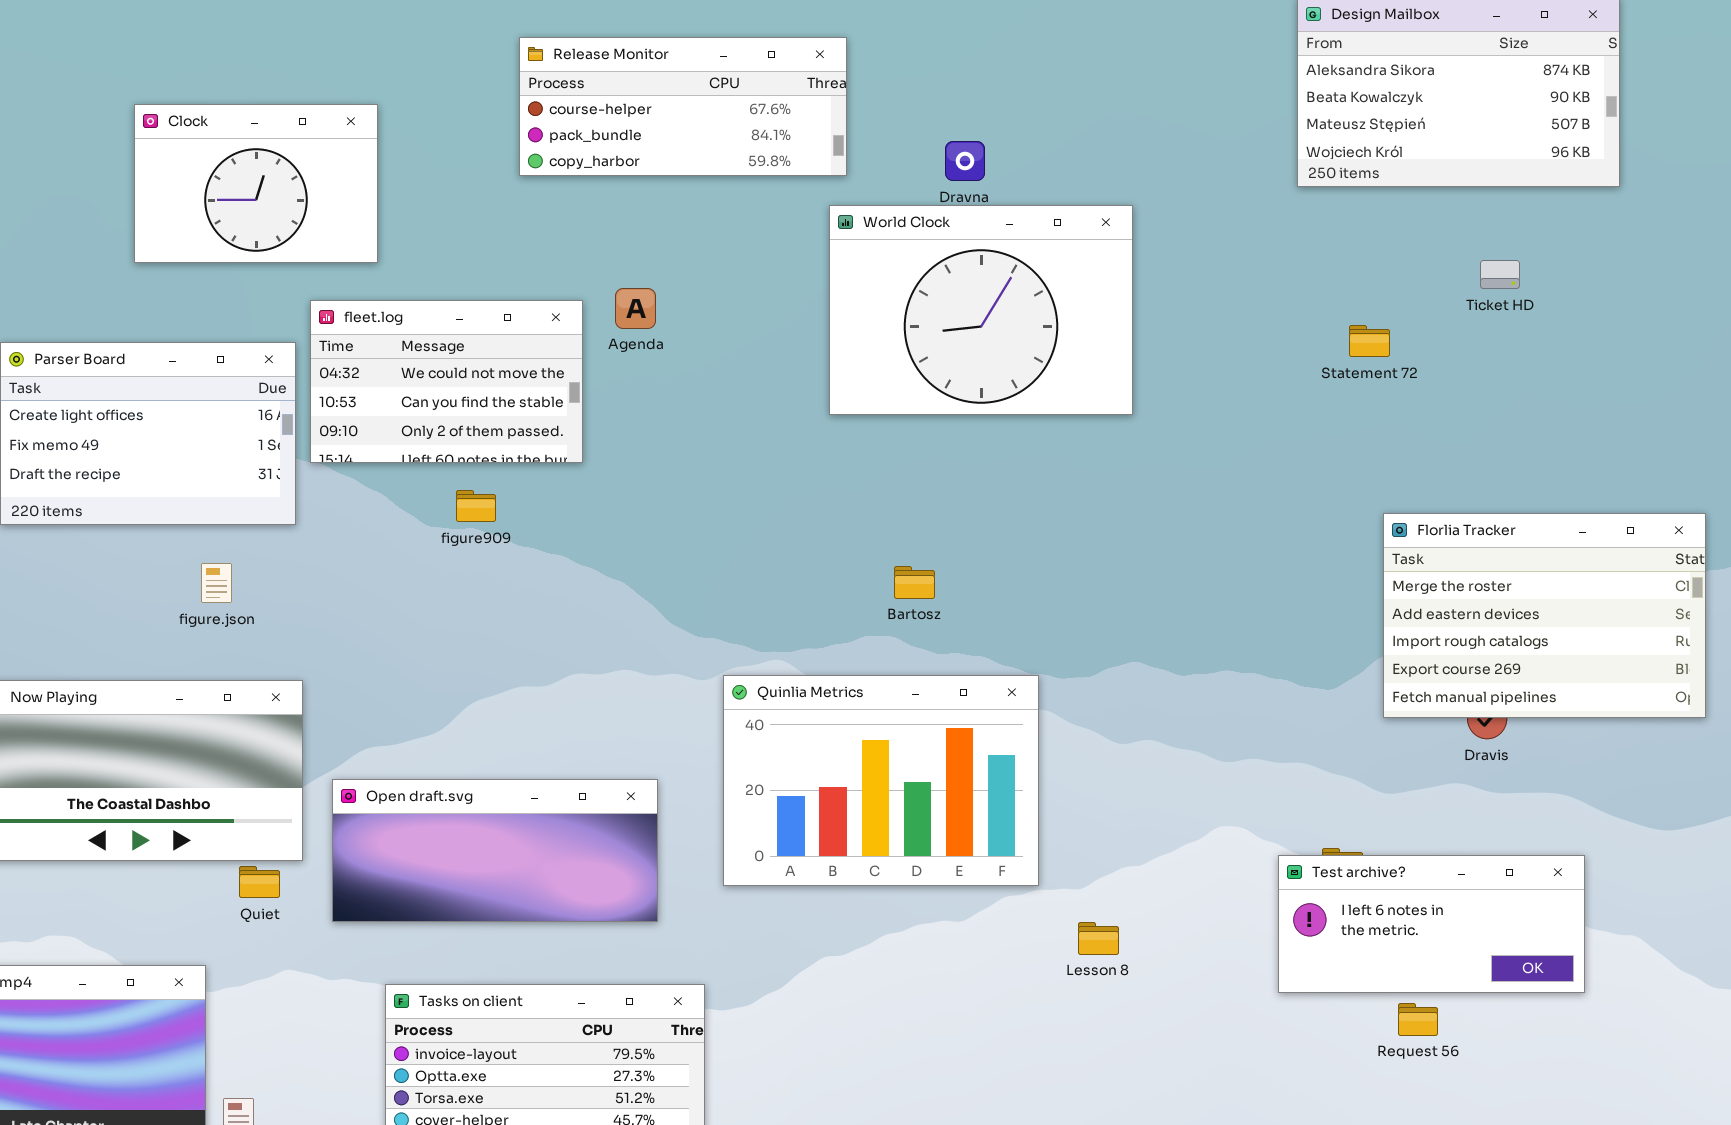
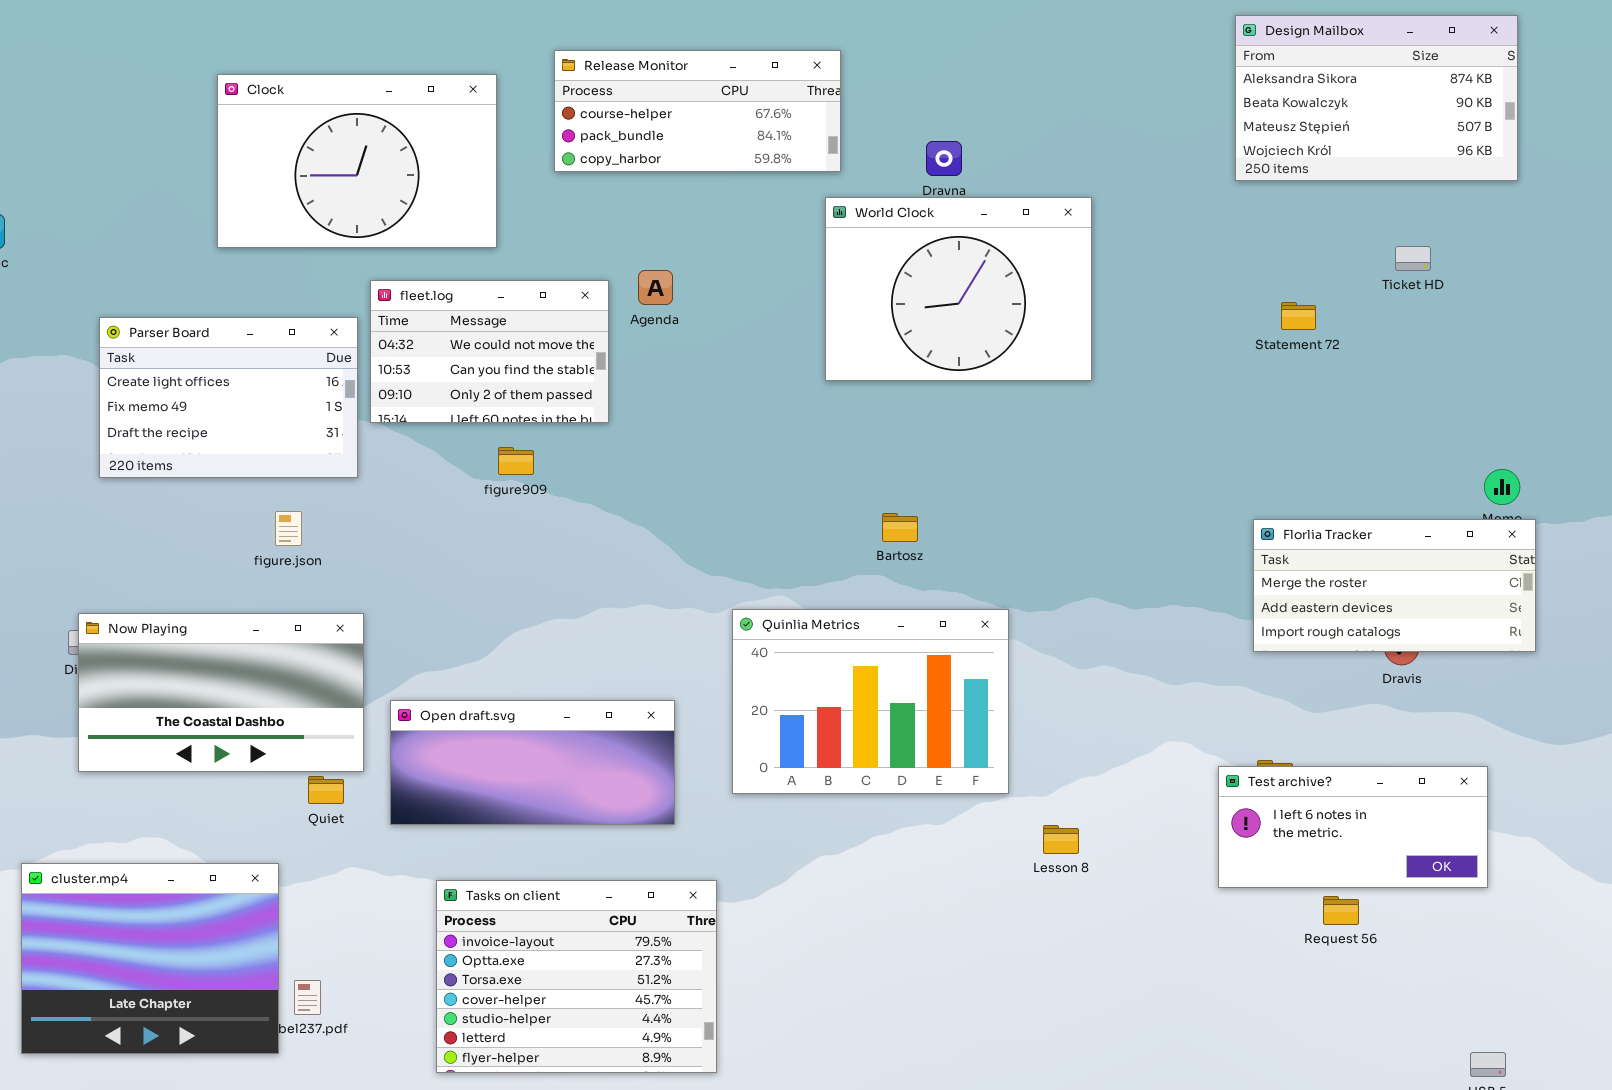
Clock: [134,104,378,263] -> [217,74,497,248], resized
Florlia Tracker: [1383,513,1706,718] -> [1253,519,1536,652], moved, resized

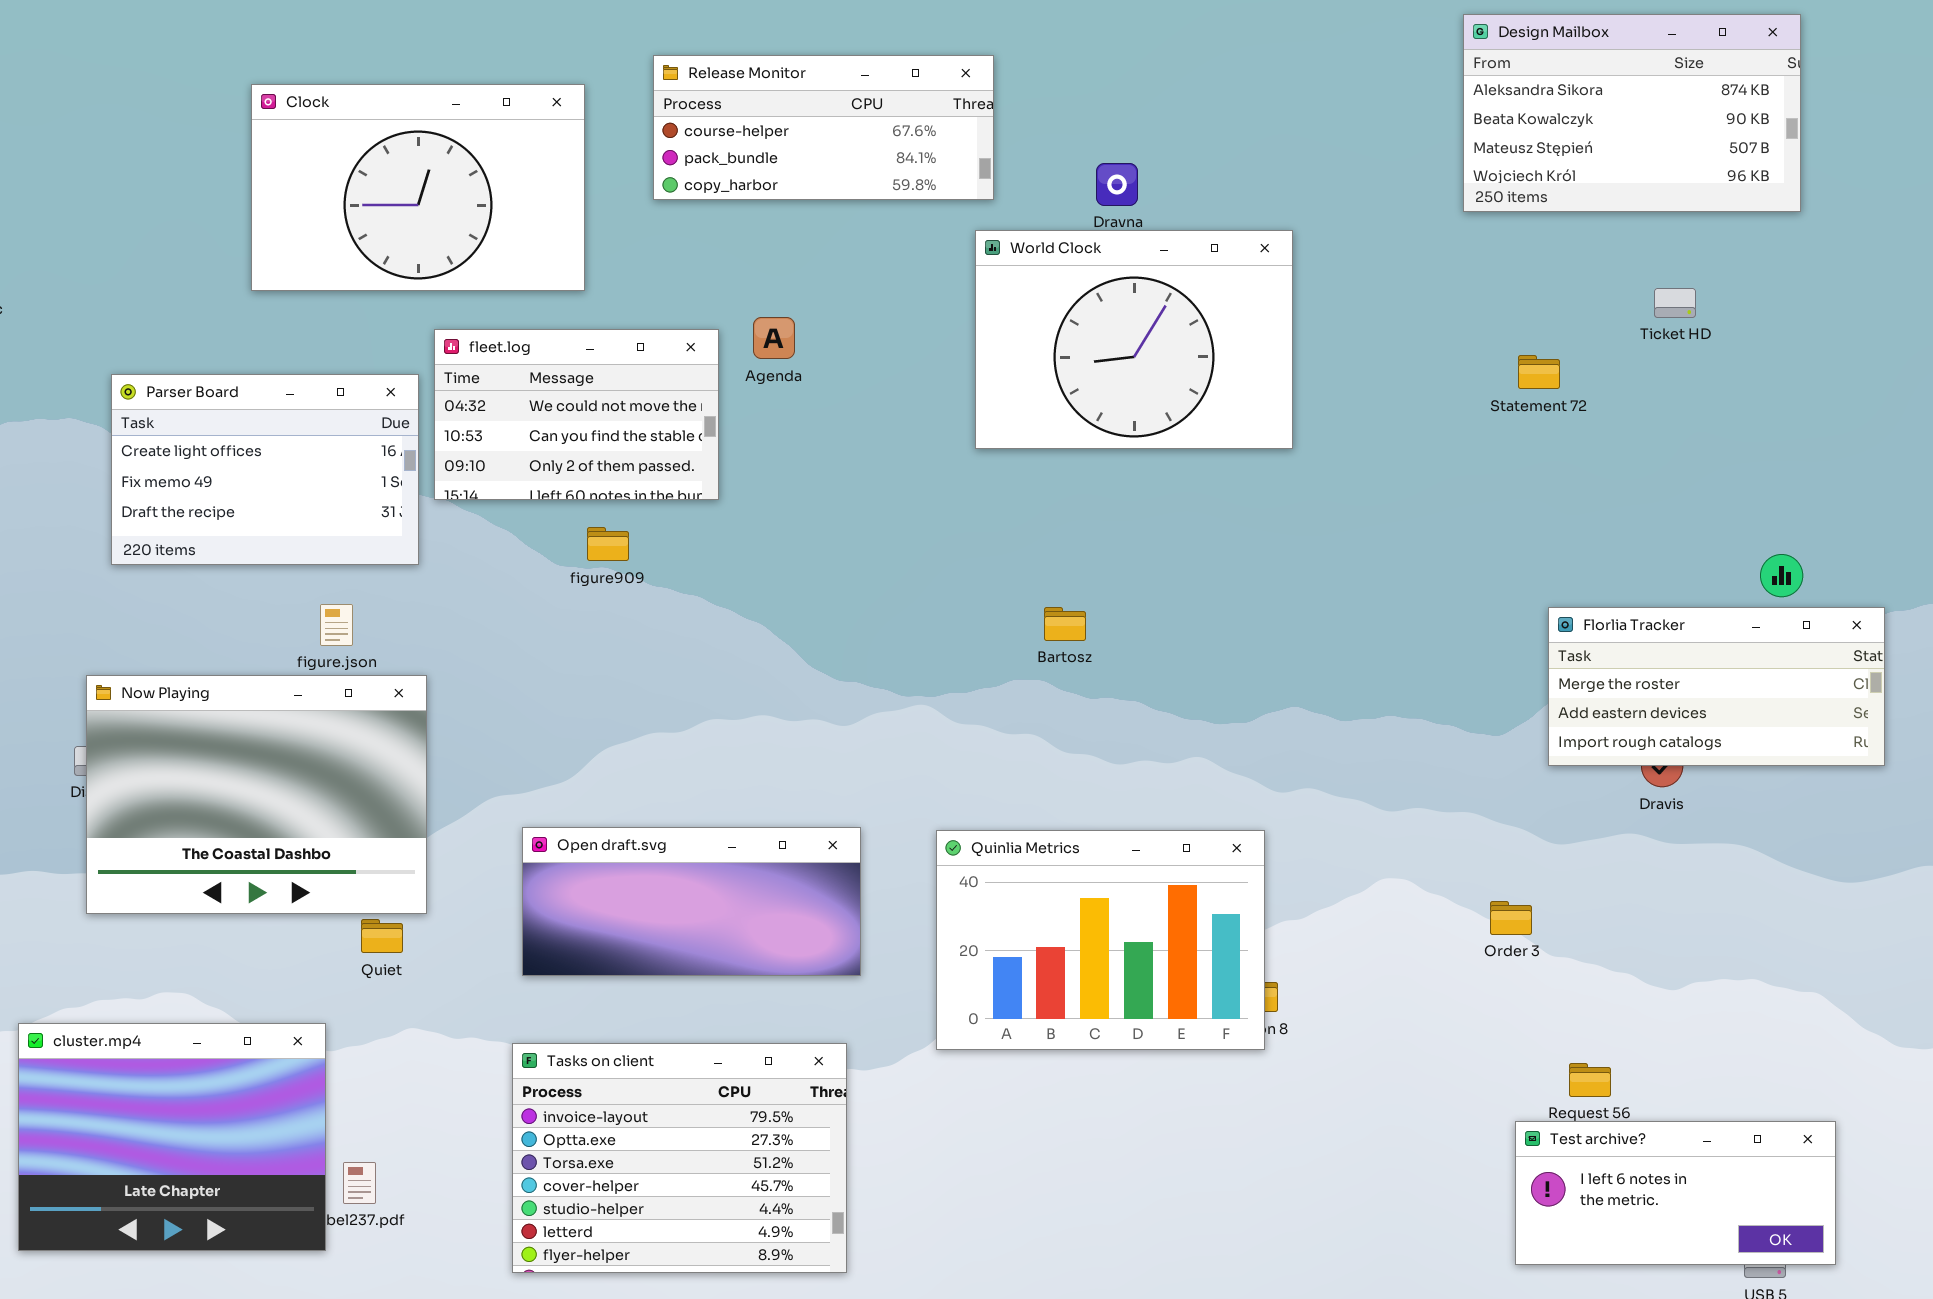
Florlia Tracker: [1253,519,1536,652] -> [1548,607,1885,766], moved
Quinlia Metrics: [732,609,1009,794] -> [936,830,1265,1050], moved
Now Playing: [78,613,364,772] -> [86,675,427,914], resized
Open draft.svg: [390,700,675,825] -> [522,827,861,976], moved
Test archive?: [1218,766,1488,888] -> [1515,1121,1836,1265], moved

